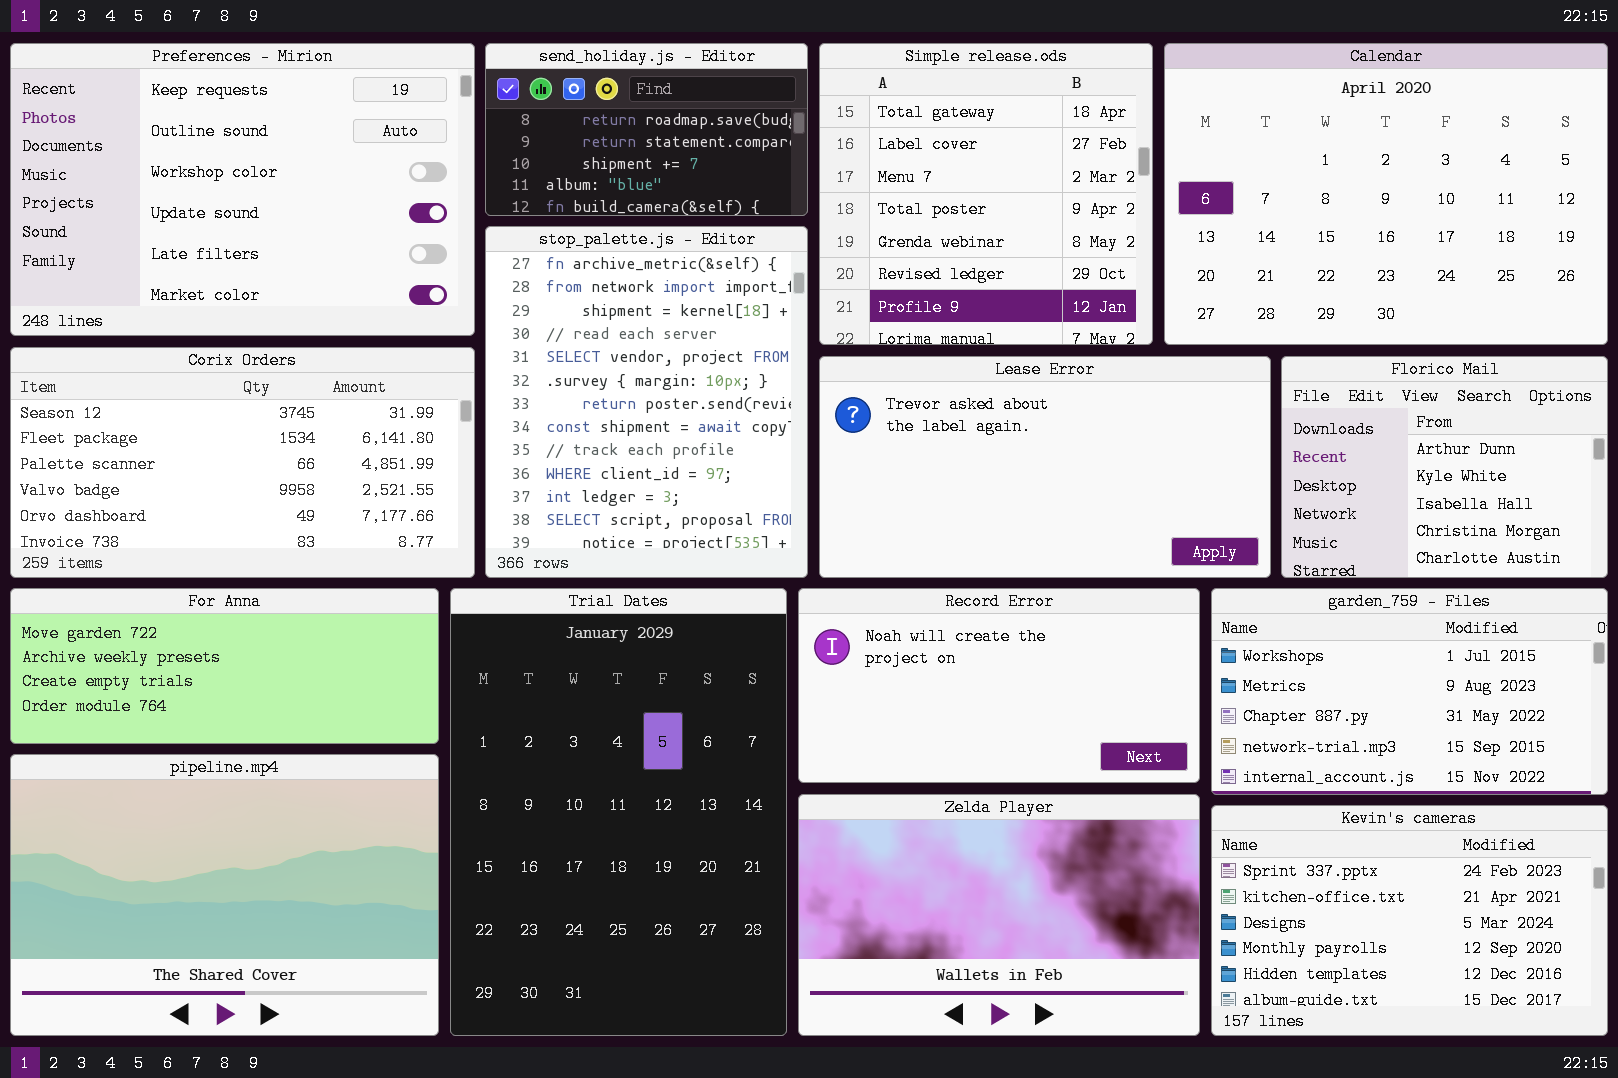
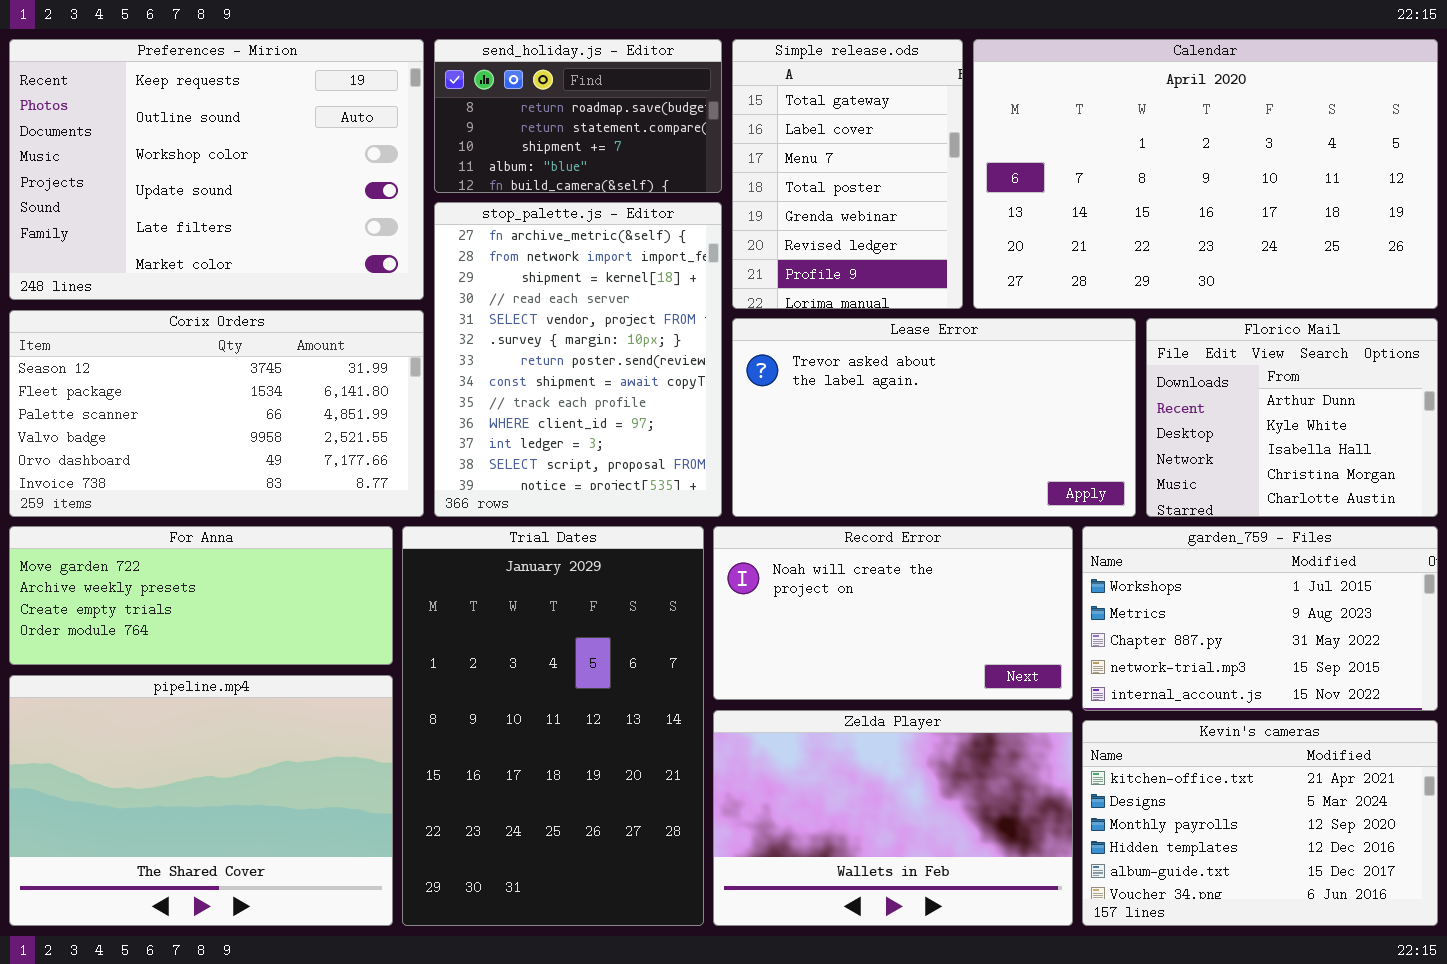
Simple release.ods: [819,43,1153,345] -> [732,39,963,309], resized
Calendar: [1164,43,1608,345] -> [973,39,1438,309], resized
Kevin's cameras: [1211,805,1608,1036] -> [1082,720,1438,926], scrolled down 1 row

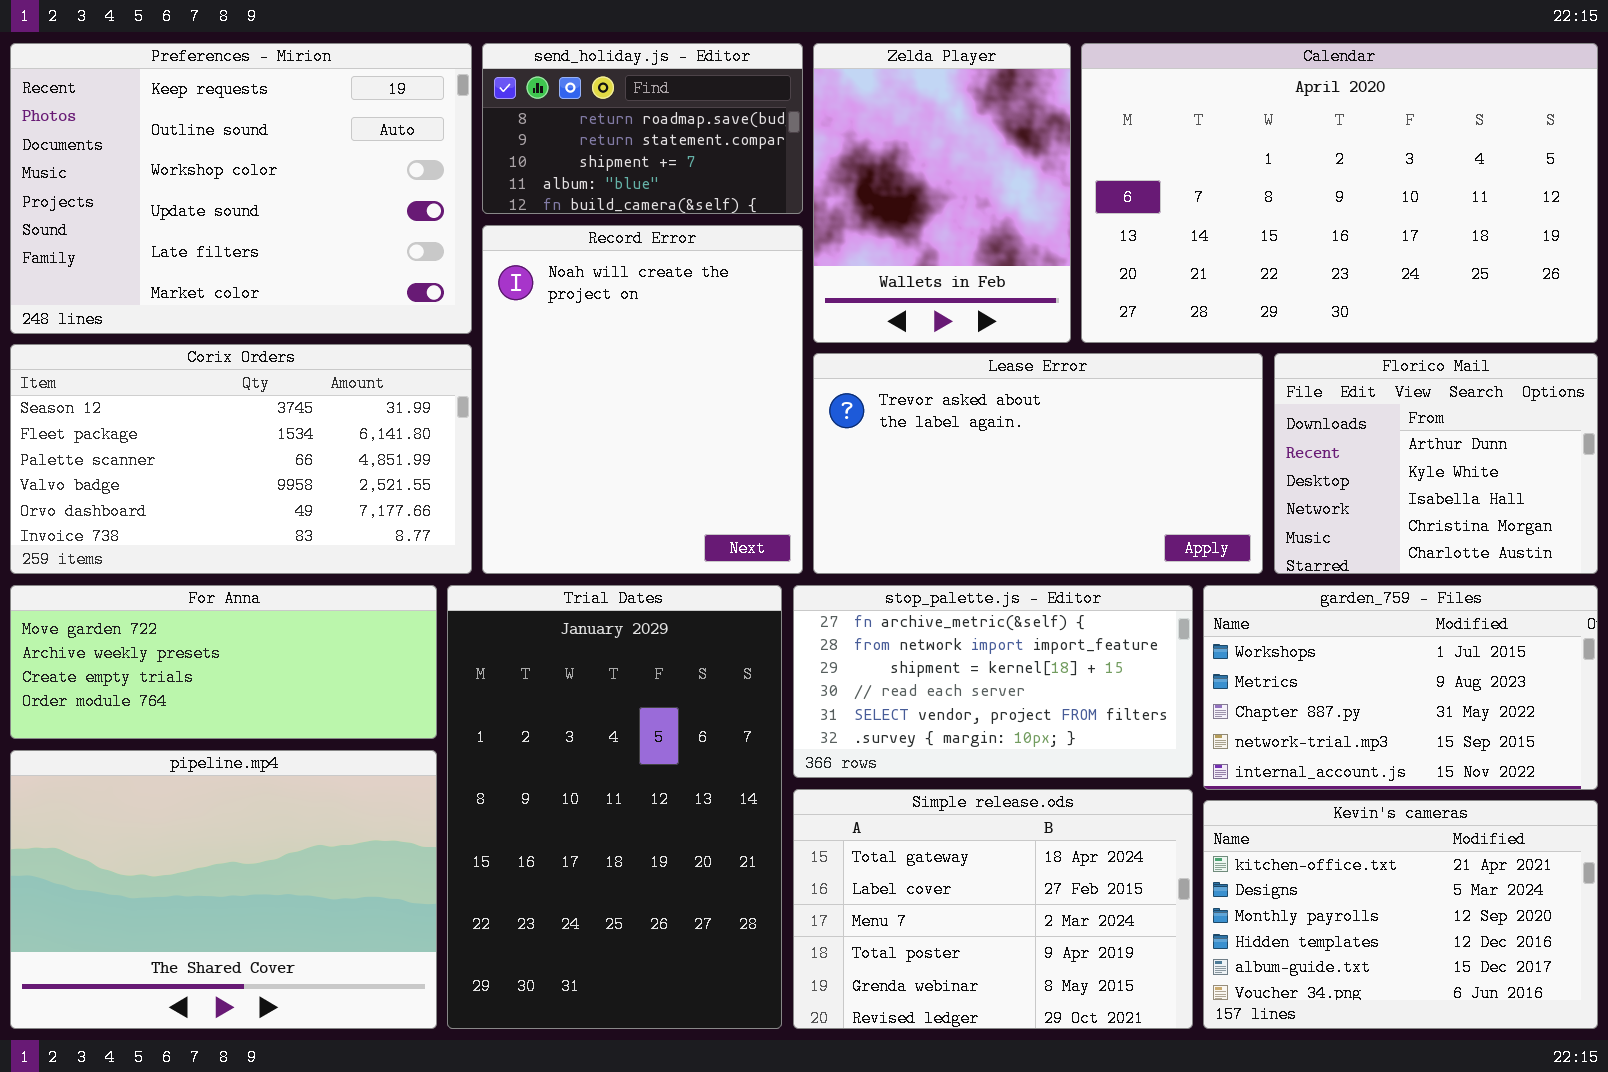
Simple release.ods: [732,39,963,309] -> [793,789,1193,1029], moved, resized
stop_palette.js - Editor: [434,202,722,517] -> [793,585,1193,778], moved, resized
Record Error: [713,526,1073,700] -> [482,225,803,574], moved, resized
Zelda Player: [713,710,1073,926] -> [813,43,1071,343], moved, resized

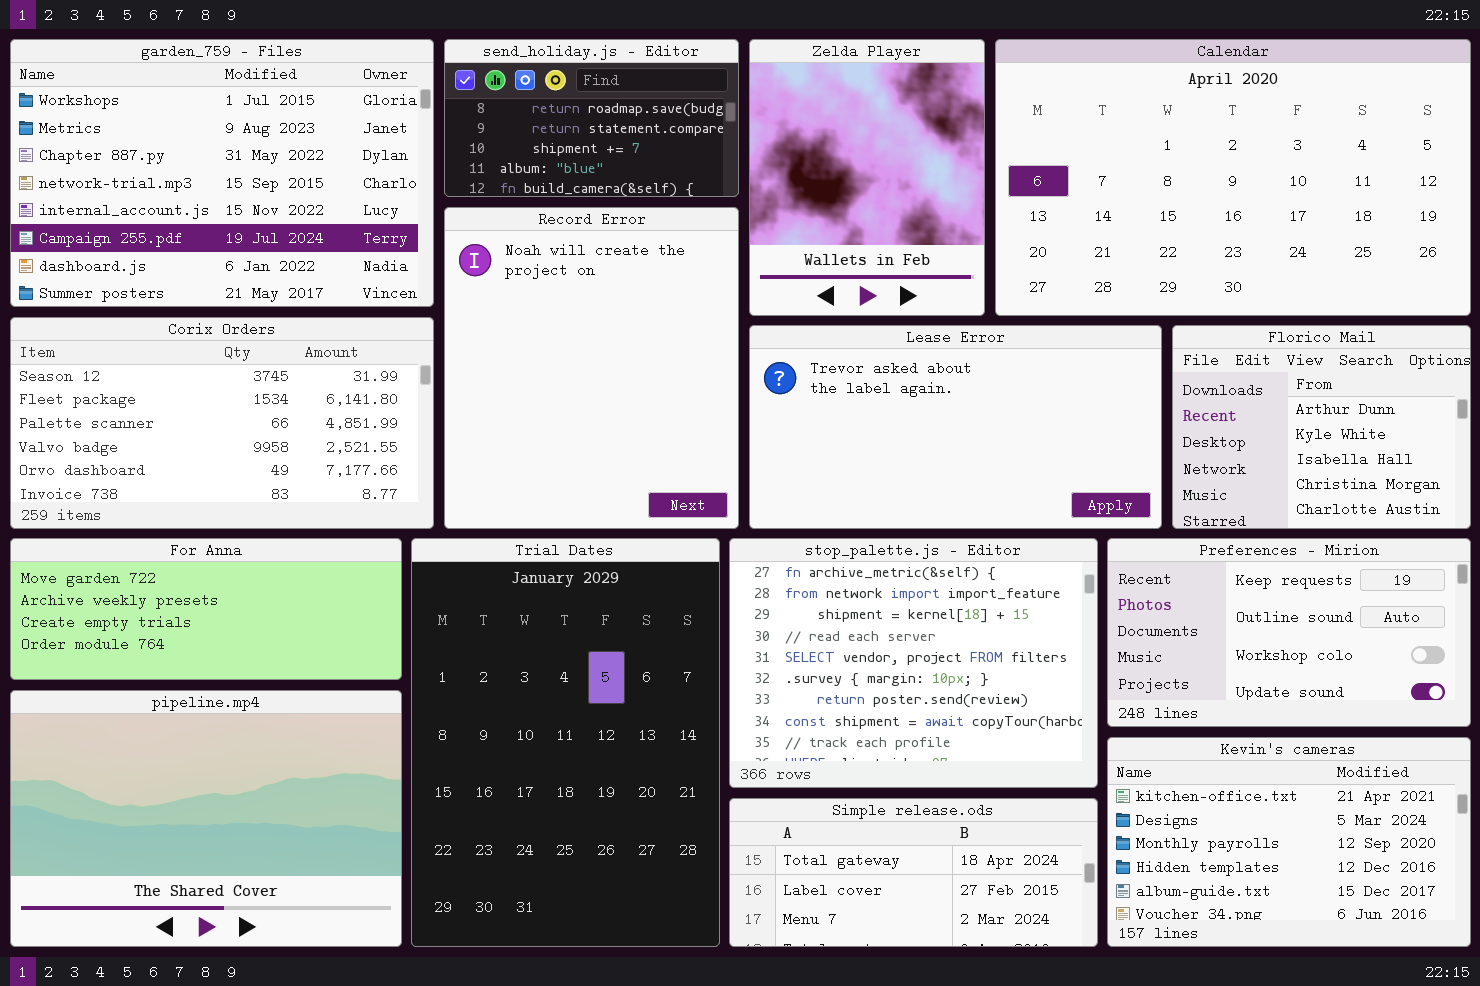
Preferences - Mirion: [10,43,472,334] -> [1107,538,1471,727], moved, resized
stop_palette.js - Editor: [793,585,1193,778] -> [729,538,1098,788], resized
garden_759 - Files: [1203,585,1598,790] -> [10,39,434,307], moved, resized
Simple release.ods: [793,789,1193,1029] -> [729,798,1098,947], resized

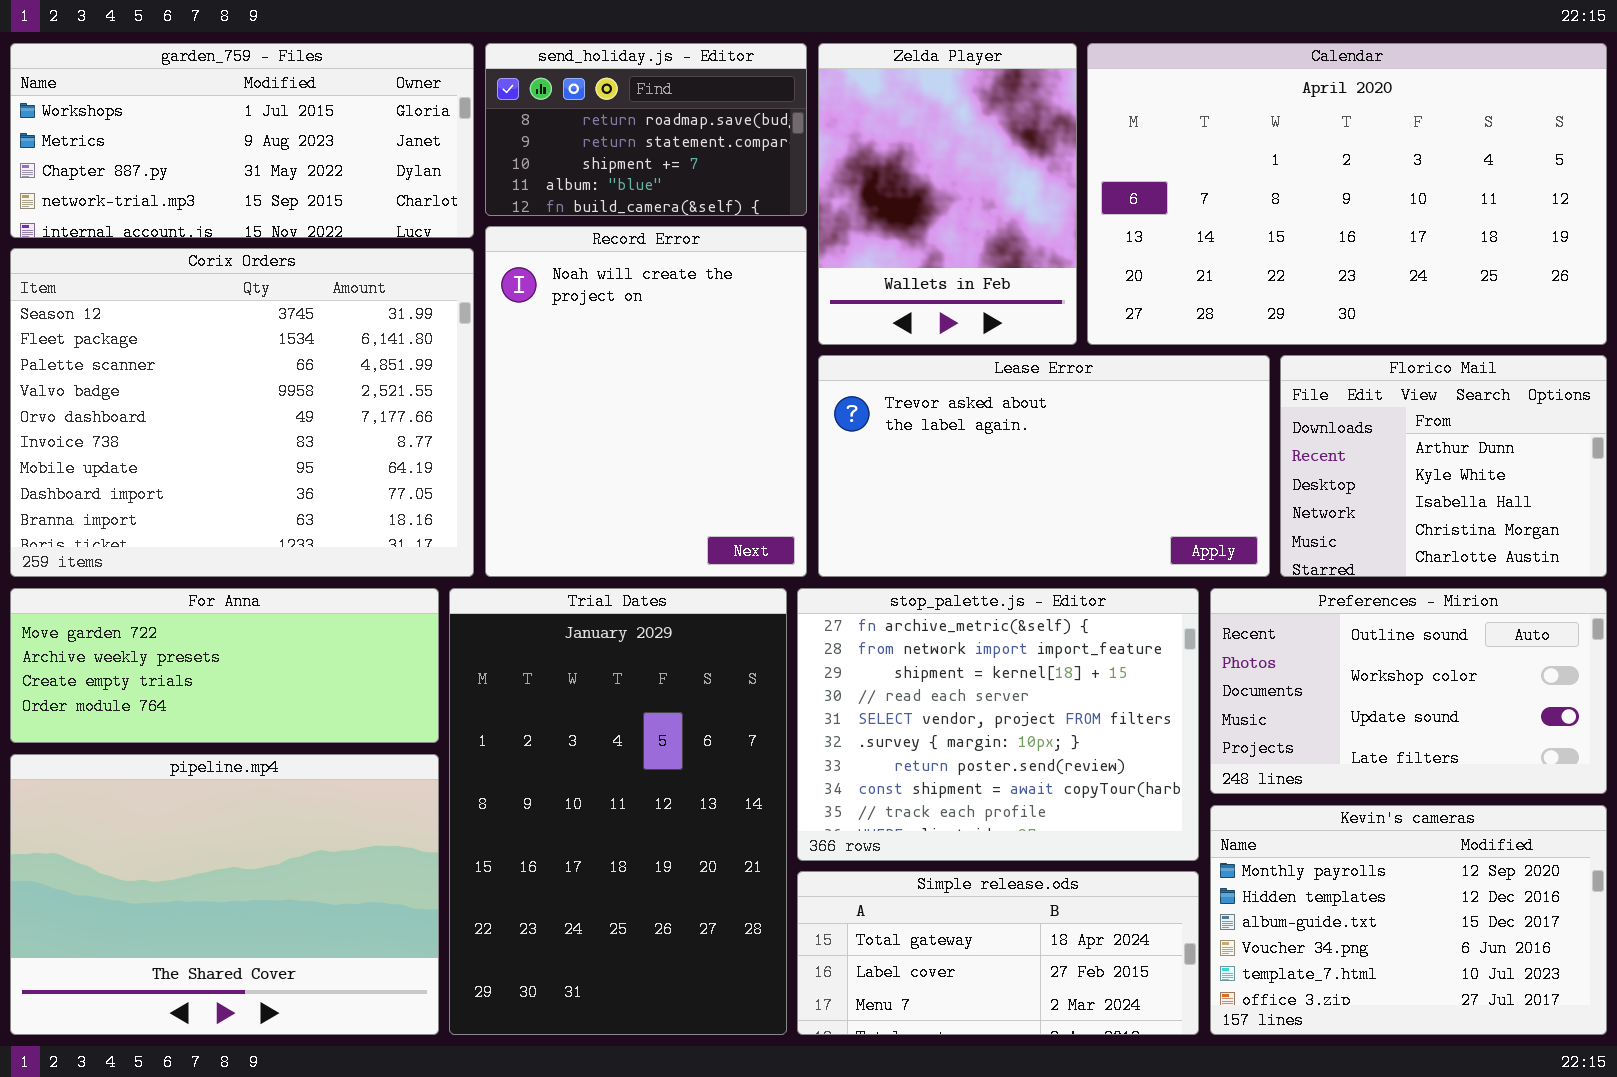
garden_759 - Files: [10,39,434,307] -> [10,43,474,238], resized
Corix Orders: [10,317,434,529] -> [10,248,474,577], resized
Preferences - Mirion: [1107,538,1471,727] -> [1210,588,1607,794], scrolled down 1 row
Kevin's cameras: [1107,737,1471,947] -> [1210,805,1607,1035], scrolled down 2 rows

